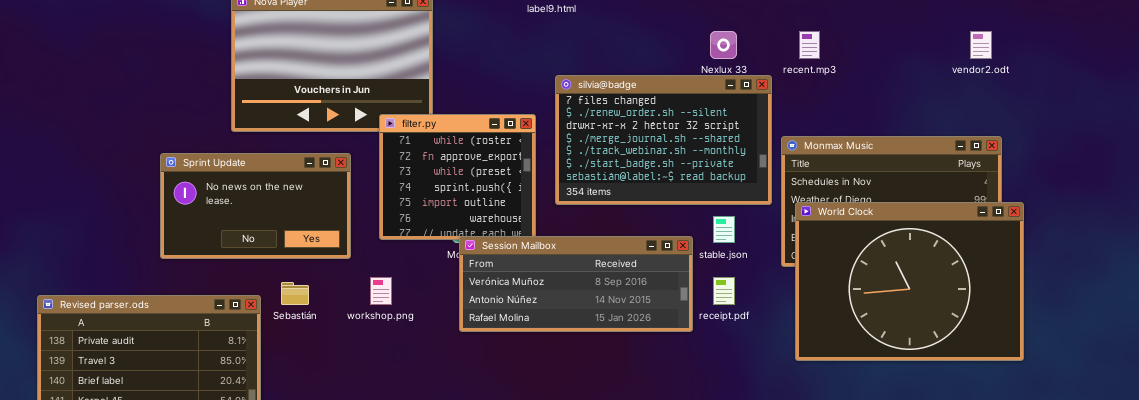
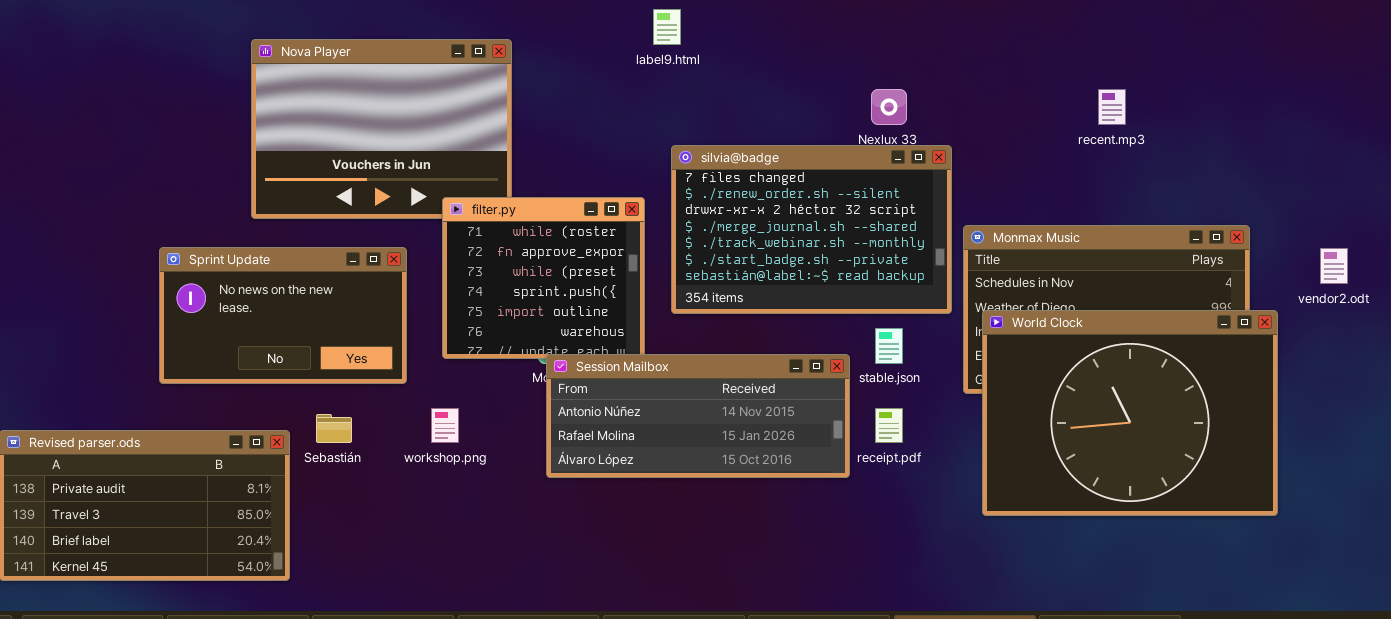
recent.mp3: [799,31,820,59] -> [1098,89,1126,125], moved
vendor2.odt: [970,31,992,59] -> [1320,248,1348,284], moved
Session Mailbox: [459,236,693,332] -> [546,354,850,478], scrolled down 1 row

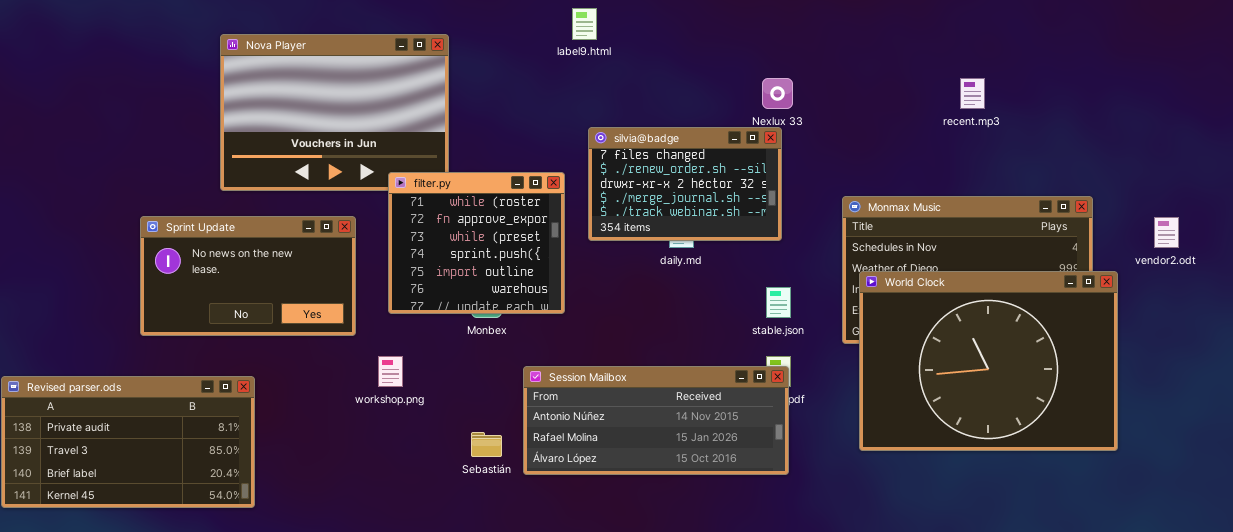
silvia@badge: [671,145,952,314] -> [588,127,782,241], resized
Session Mailbox: [546,354,850,478] -> [523,366,789,475], moved
Sebastián: [316,414,352,443] -> [471,432,502,457], moved

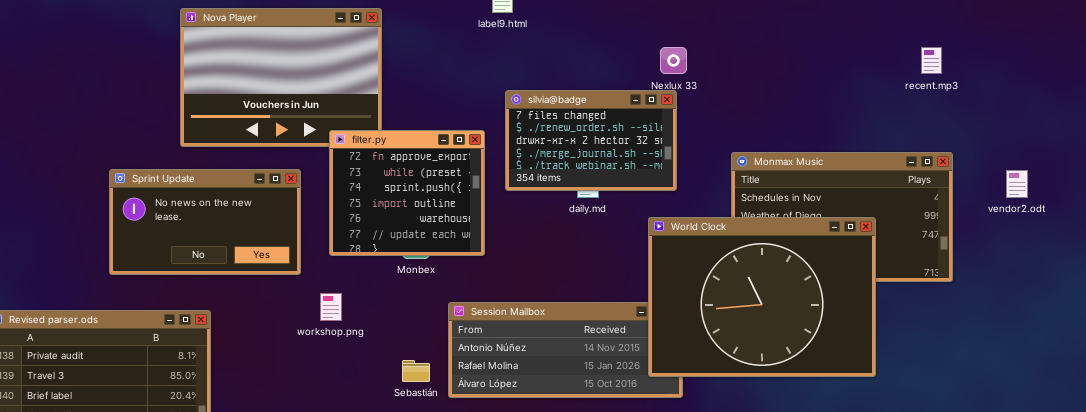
recent.mp3: [960,78,985,109] -> [921,47,942,74], moved
filter.py: [388,172,565,314] -> [329,130,485,256], scrolled down 1 row
World Clock: [859,271,1118,451] -> [648,217,876,377], moved

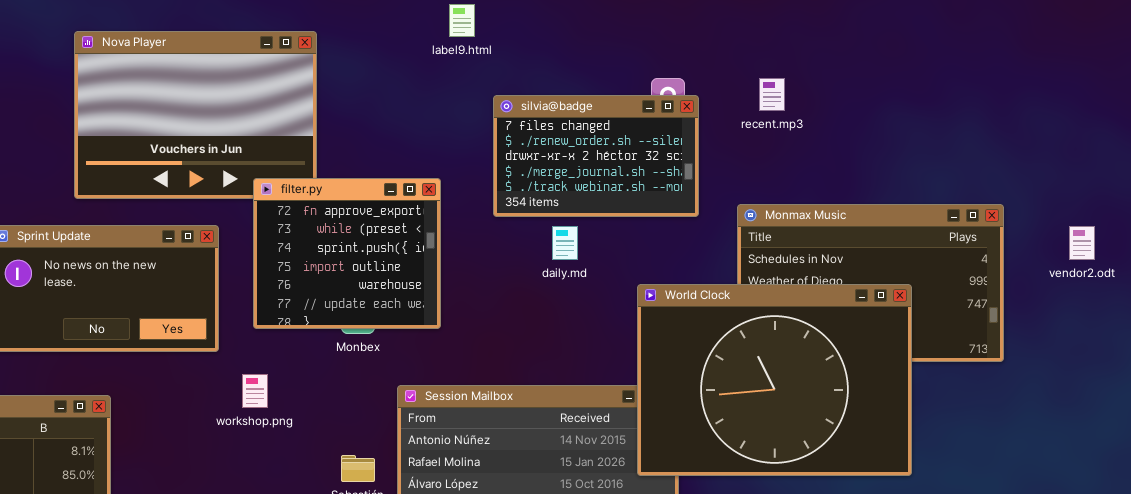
recent.mp3: [921,47,942,74] -> [759,78,785,111], moved
silvia@badge: [505,90,677,191] -> [493,95,699,217], moved

